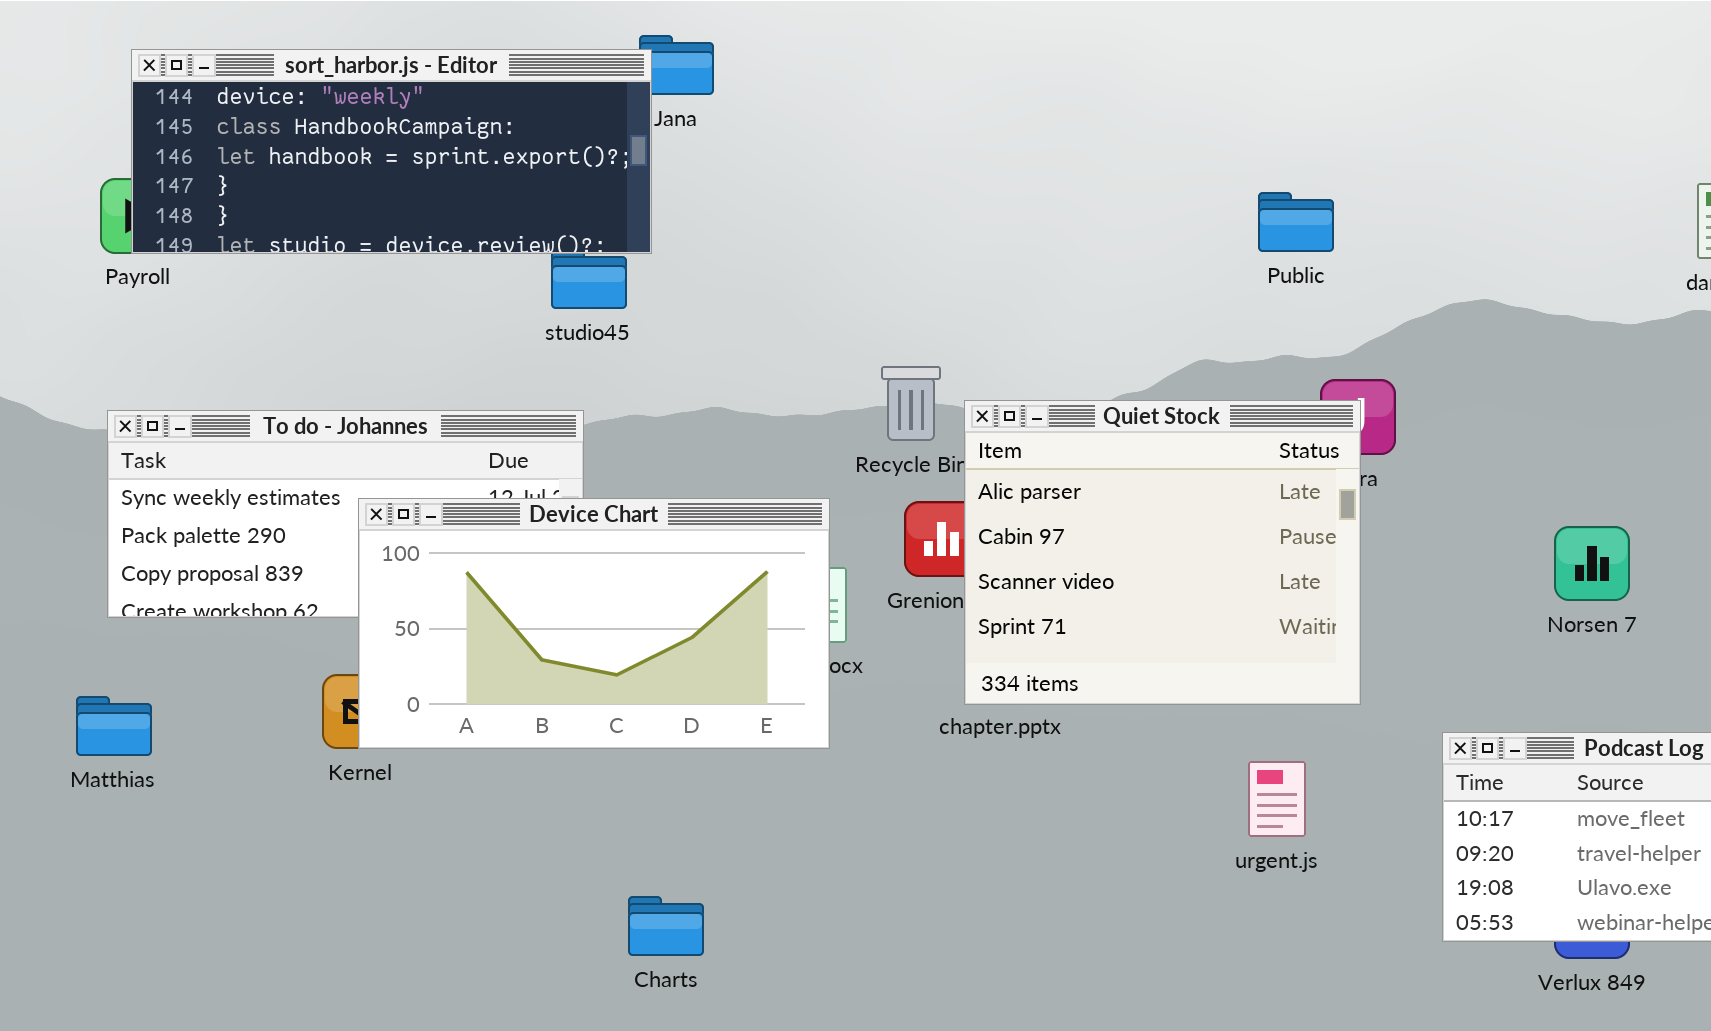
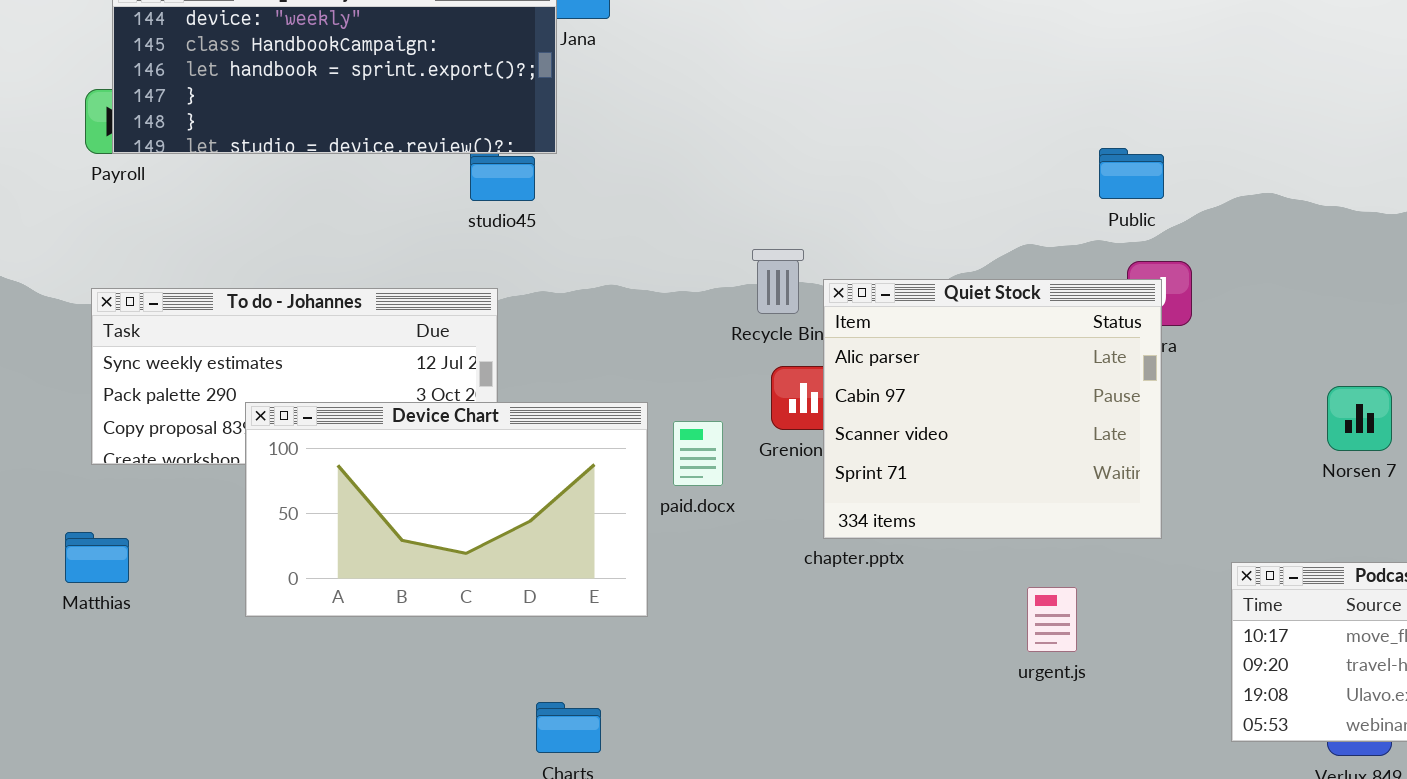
Public: [1258,192,1334,252] -> [1099,148,1164,199], moved
Device Chart: [358,498,830,749] -> [245,402,648,617], moved
urgent.js: [1248,761,1306,837] -> [1027,587,1077,652], moved

